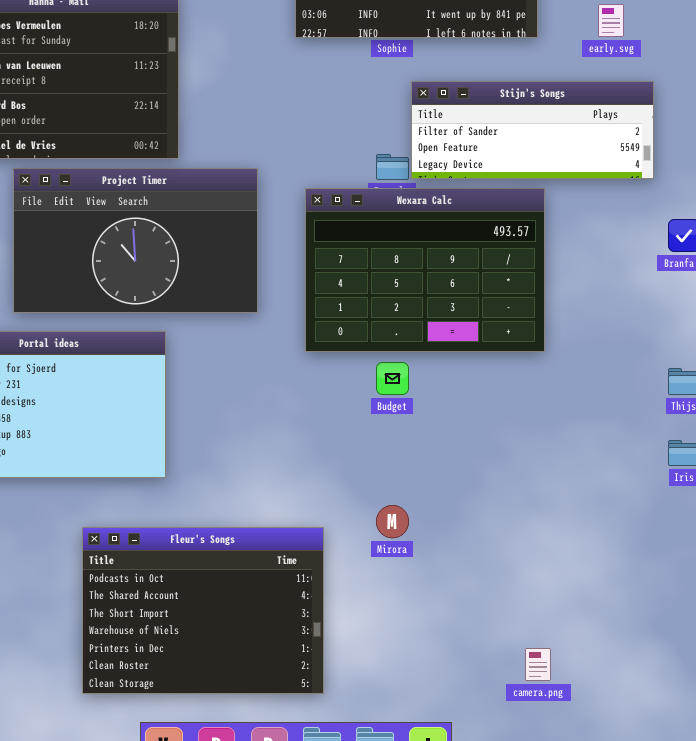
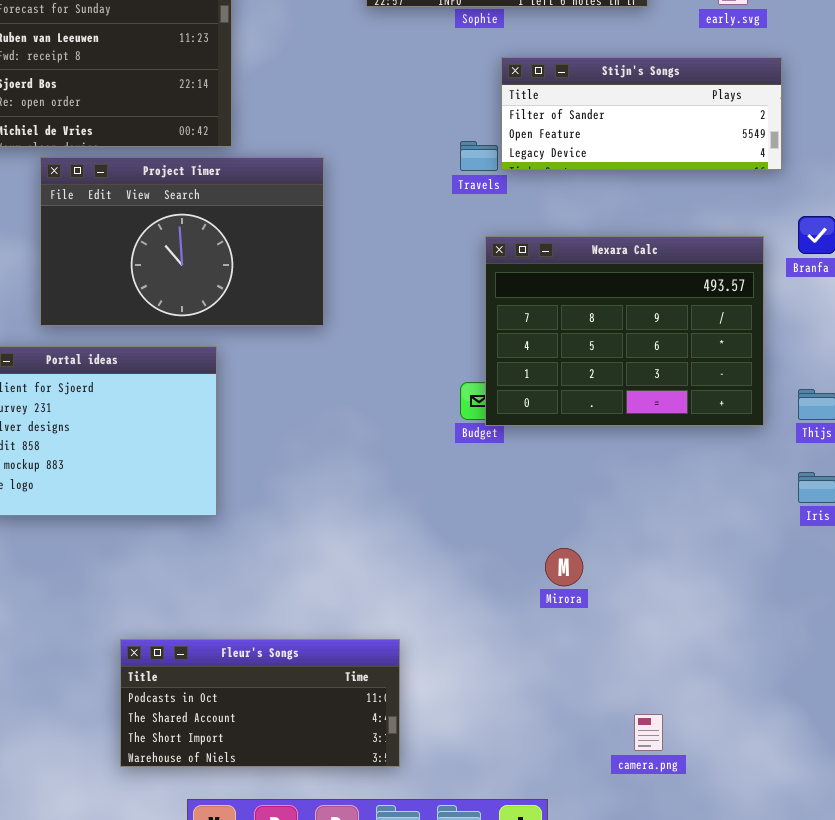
Wexara Calc: [305,188,545,352] -> [485,236,764,426], moved
Mirora: [376,505,409,538] -> [545,548,583,586], moved
Fleur's Songs: [82,527,324,694] -> [120,639,400,767], resized

